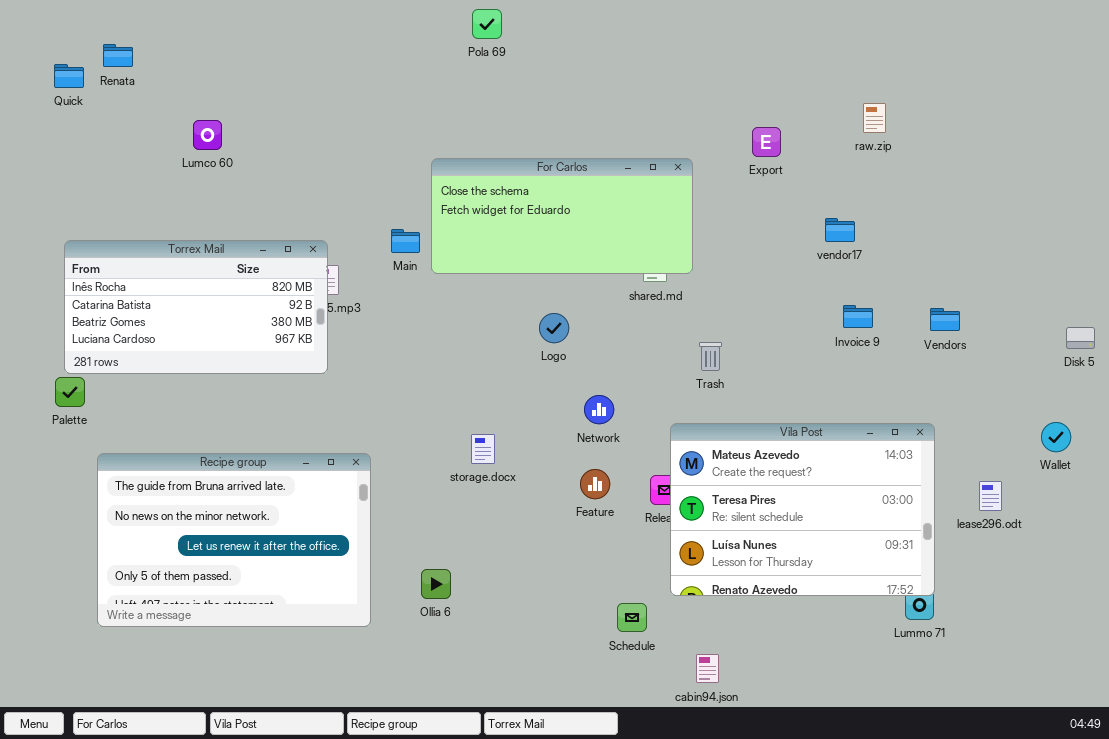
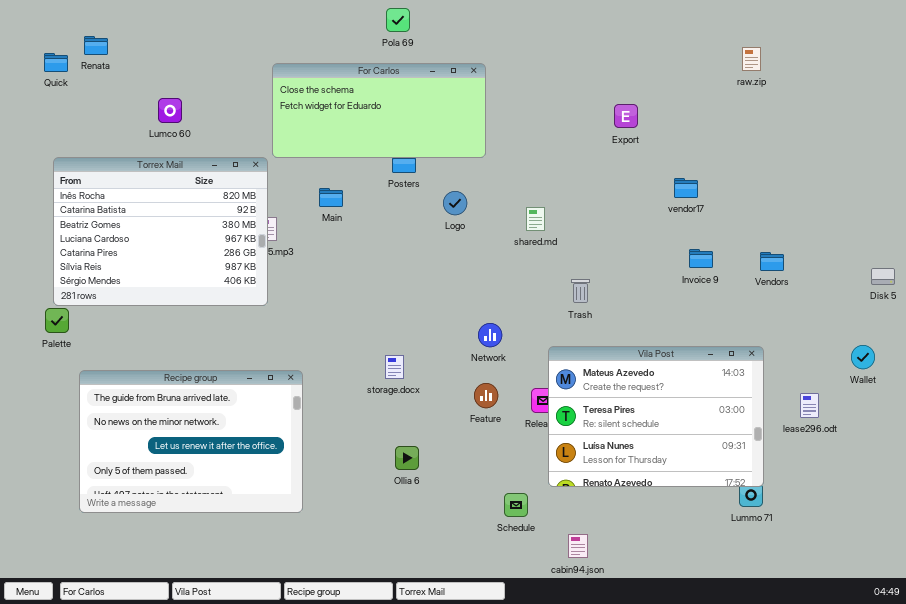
raw.zip: [863,103,886,133] -> [742,47,761,71], moved
For Carlos: [431,158,693,274] -> [272,63,486,158], moved
Torrex Mail: [64,240,328,374] -> [53,157,268,306], resized
Logo: [539,313,569,343] -> [443,191,467,215], moved
Ollia 6: [421,569,451,599] -> [395,446,419,470], moved

